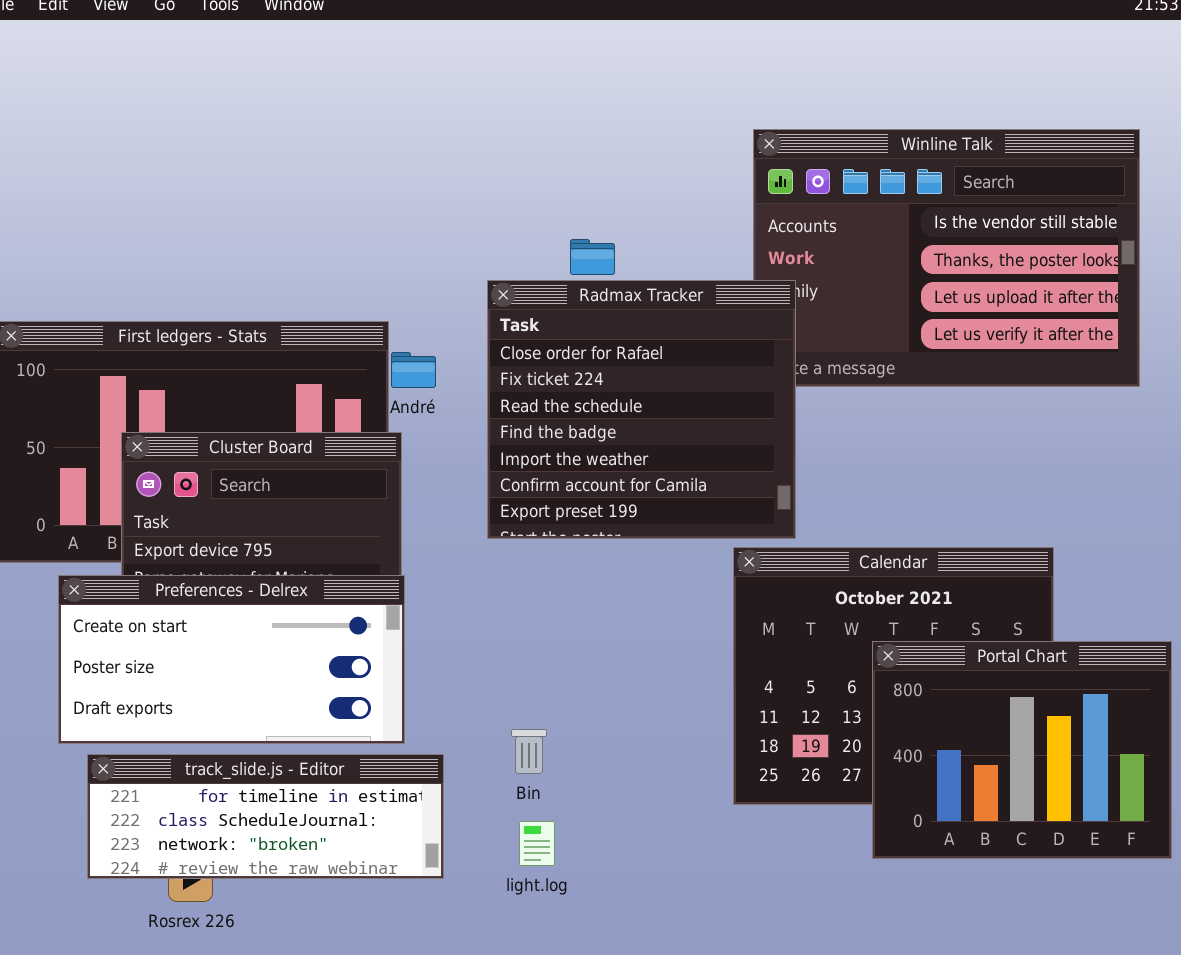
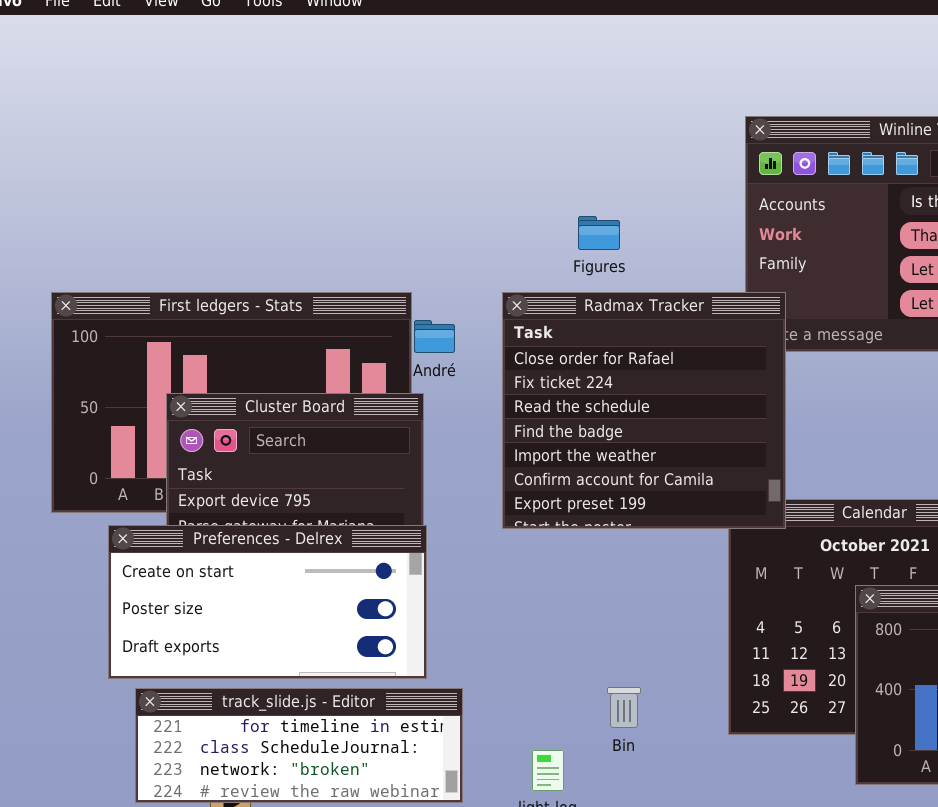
Radmax Tracker: [487,280,796,539] -> [502,292,786,529], moved
Bin: [511,729,547,774] -> [607,687,641,728], moved

